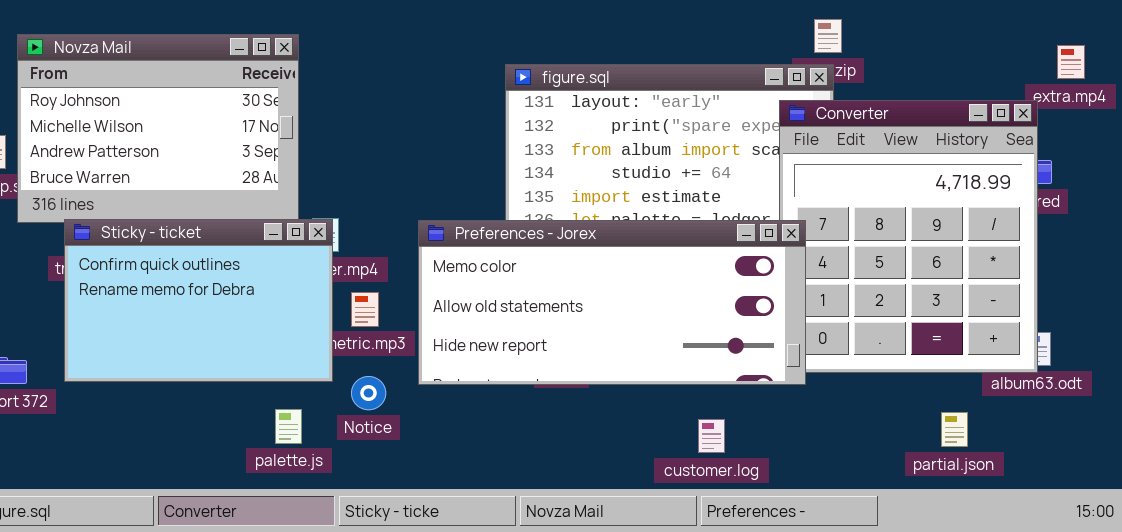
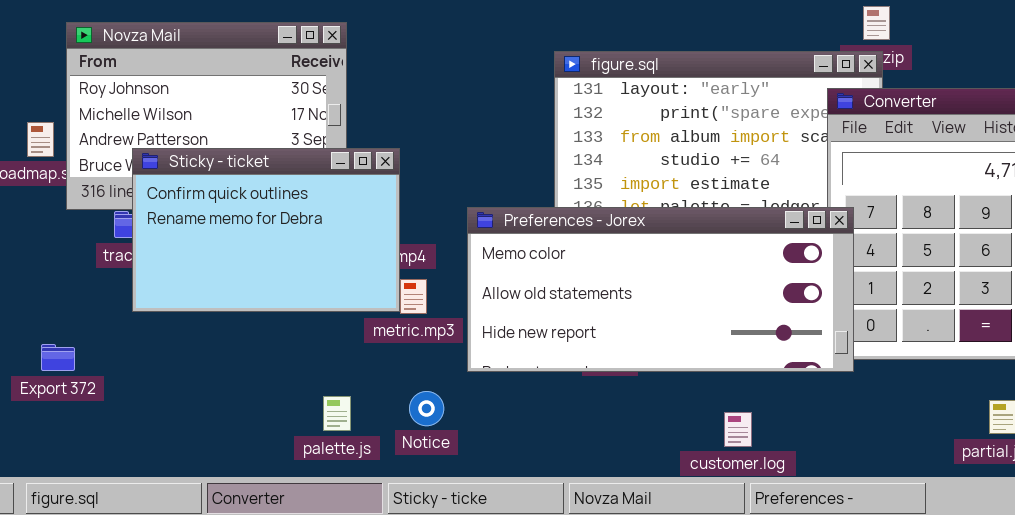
Sticky - ticket: [64,219,333,382] -> [132,148,400,312], moved
Notice: [351,376,386,410] -> [409,391,444,426], moved
customer.log: [698,419,725,453] -> [724,412,752,447], moved

